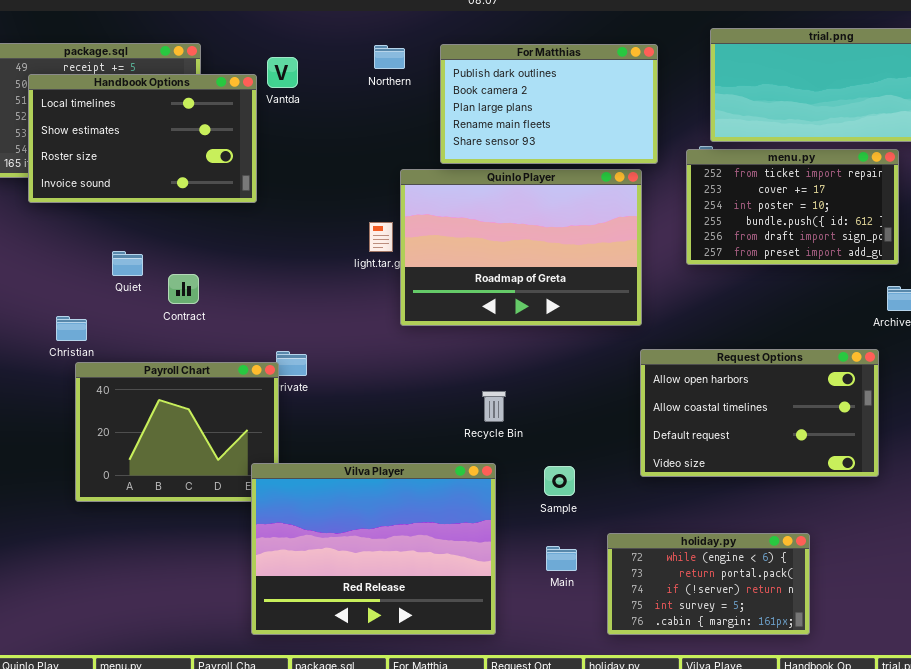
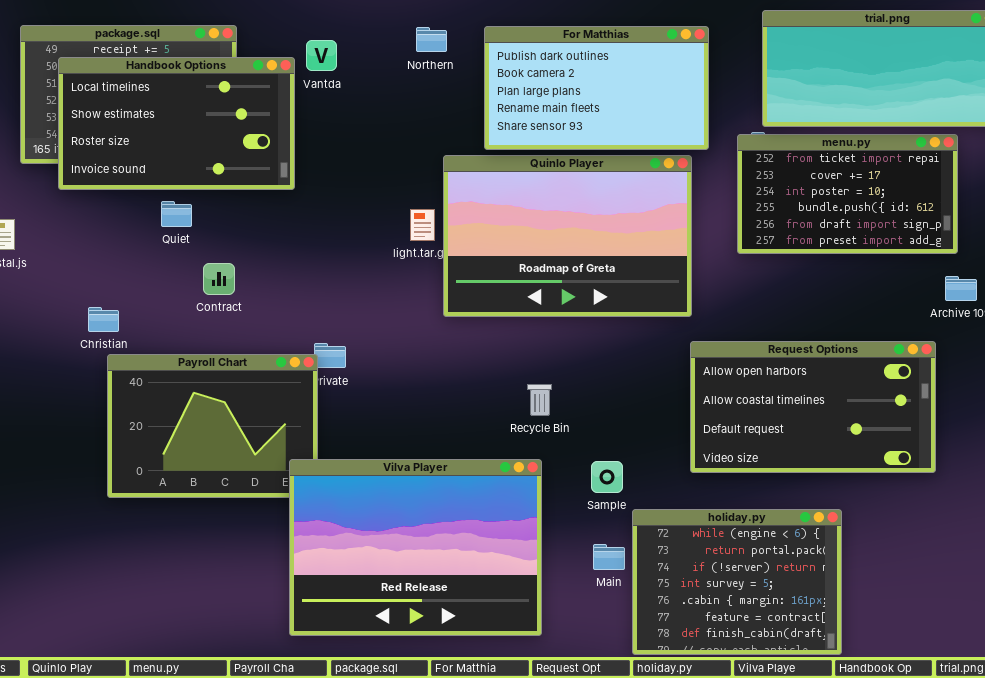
Quiet: [112,251,143,276] -> [161,201,192,227], moved
holiday.py: [607,533,810,635] -> [632,509,842,655], moved, resized

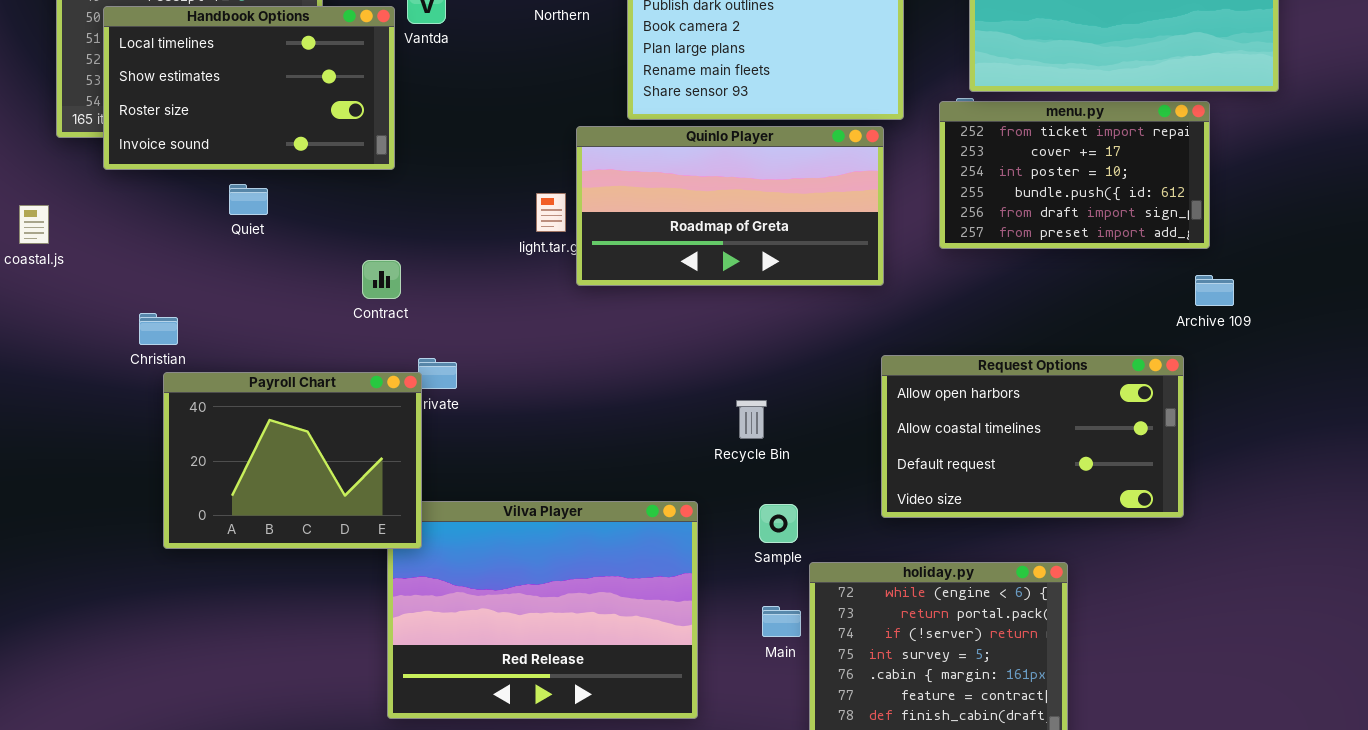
Quinlo Player: [443,155,692,317] -> [576,126,884,286], resized
Contract: [203,263,235,295] -> [362,260,401,299], moved
Payroll Chart: [107,354,318,498] -> [163,372,422,549], raised
Recycle Bin: [527,384,552,416] -> [736,400,767,439], moved

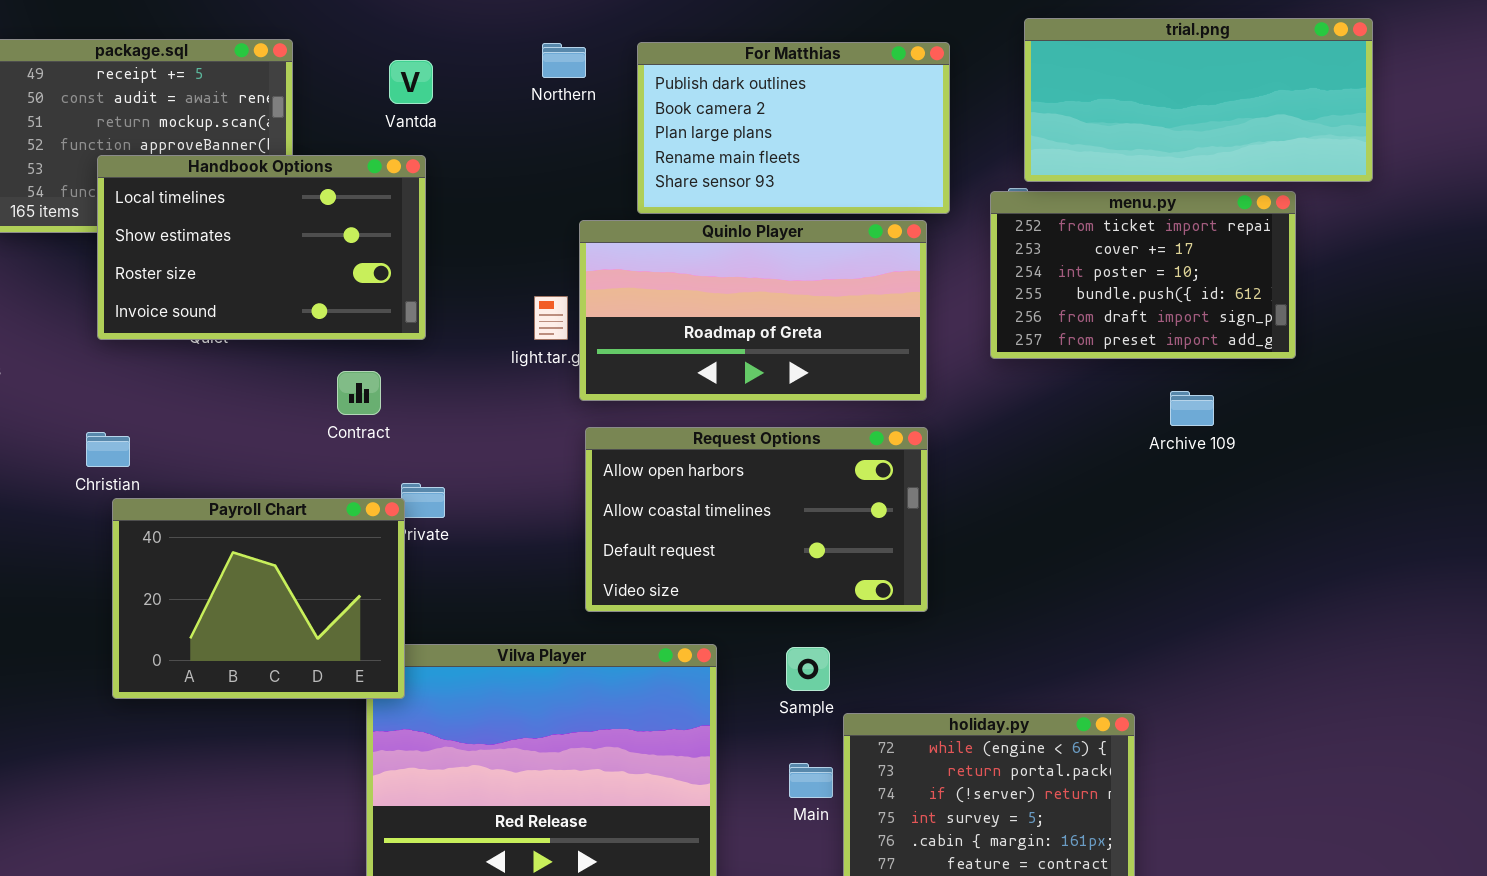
Handbook Options: [103,6,395,170] -> [97,155,426,340], moved
Archive 109: [1195,275,1234,306] -> [1170,391,1214,426], moved
Request Options: [881,355,1184,518] -> [585,427,928,612], moved

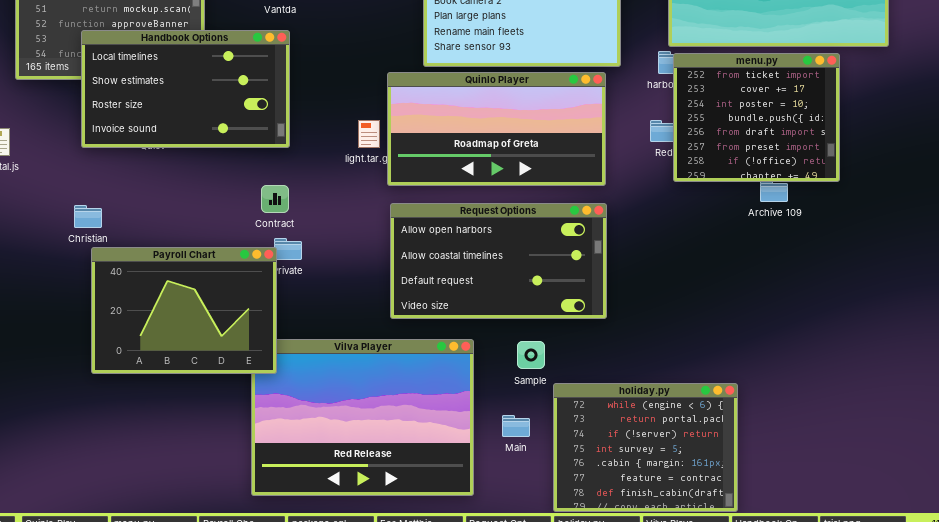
menu.py: [990,191,1296,359] -> [673,53,840,182], resized
Contract: [337,371,381,415] -> [261,185,289,213], moved
Main: [789,763,833,798] -> [502,415,530,437], moved

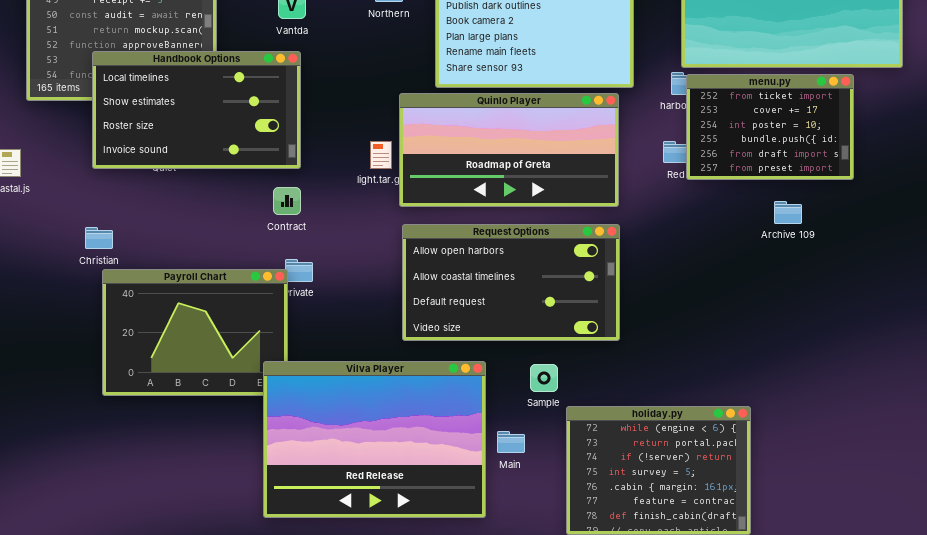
menu.py: [673,53,840,182] -> [686,74,854,180], resized
Contract: [261,185,289,213] -> [273,187,301,215], moved
Vilva Player: [251,339,474,496] -> [263,361,486,518], raised
Main: [502,415,530,437] -> [497,431,525,453], moved

